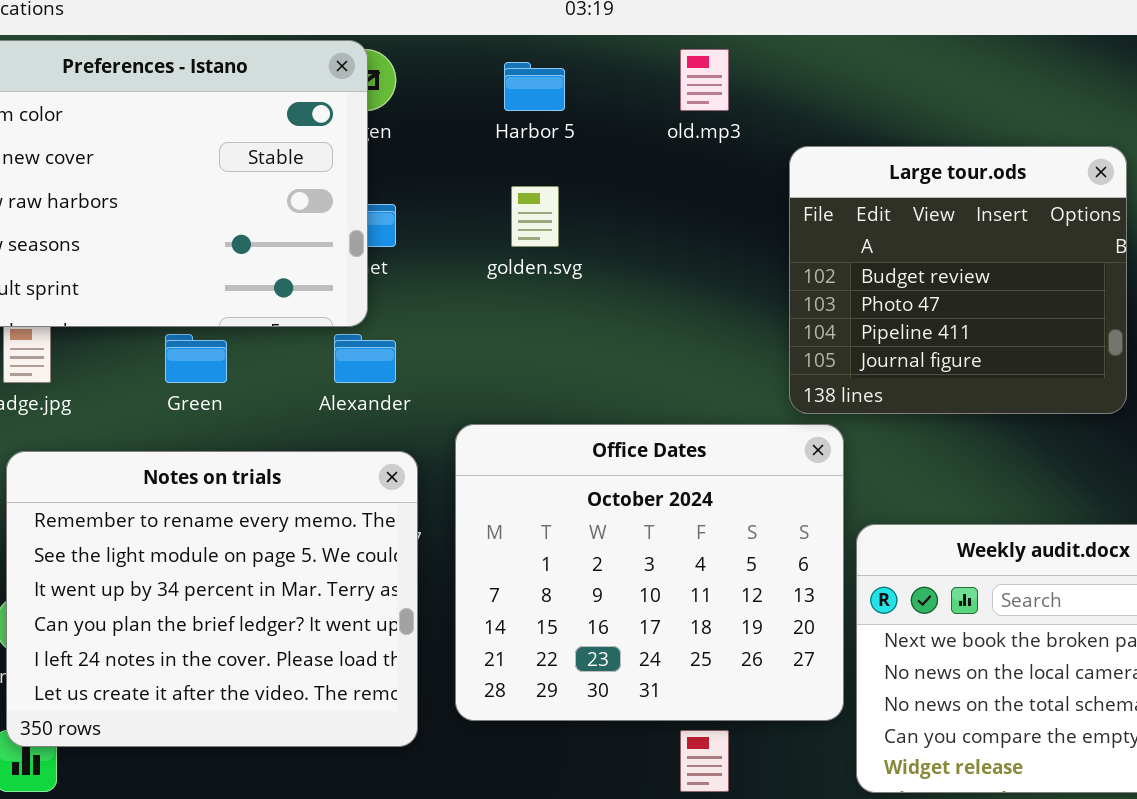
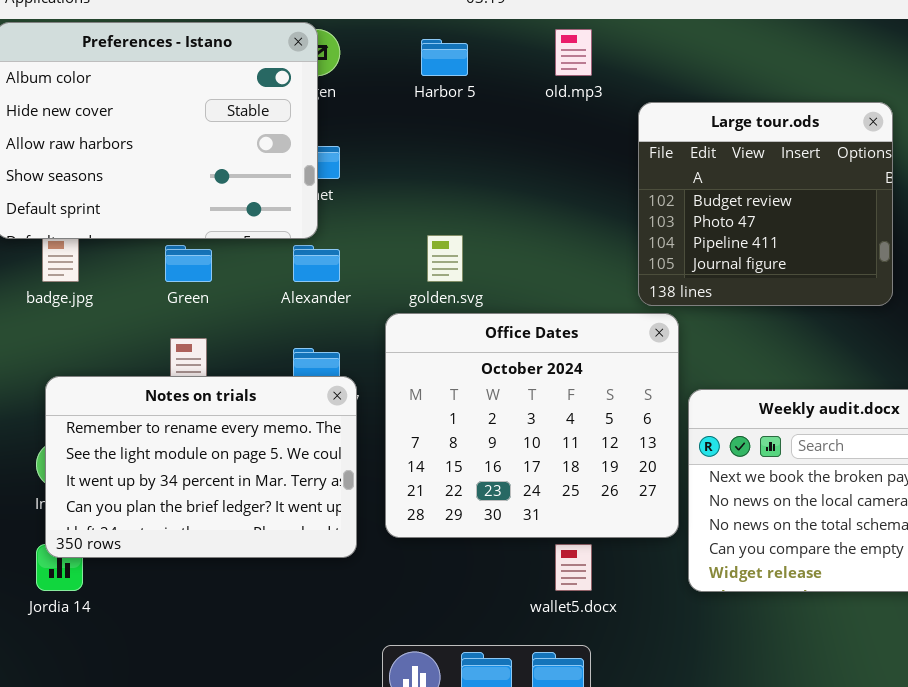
golden.svg: [511,186,559,247] -> [427,235,463,282], moved
Notes on trials: [6,451,418,747] -> [45,376,357,558], resized

